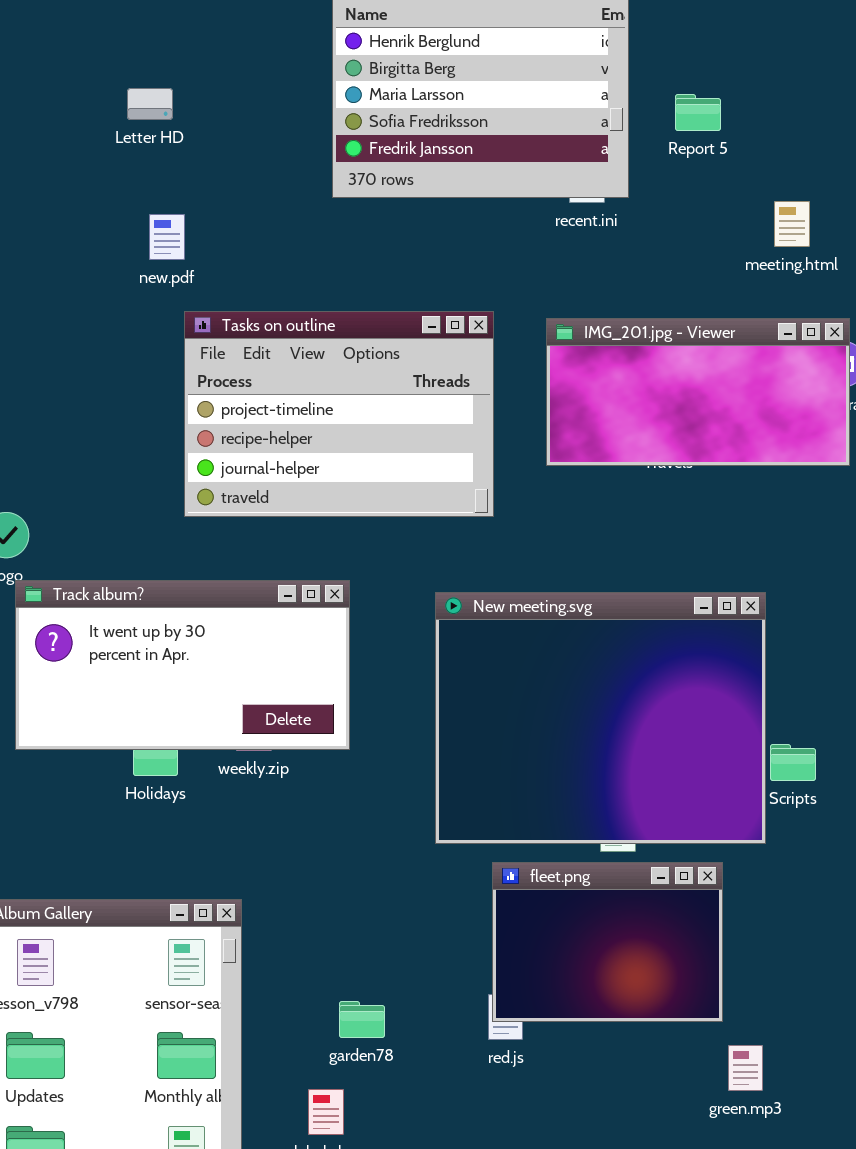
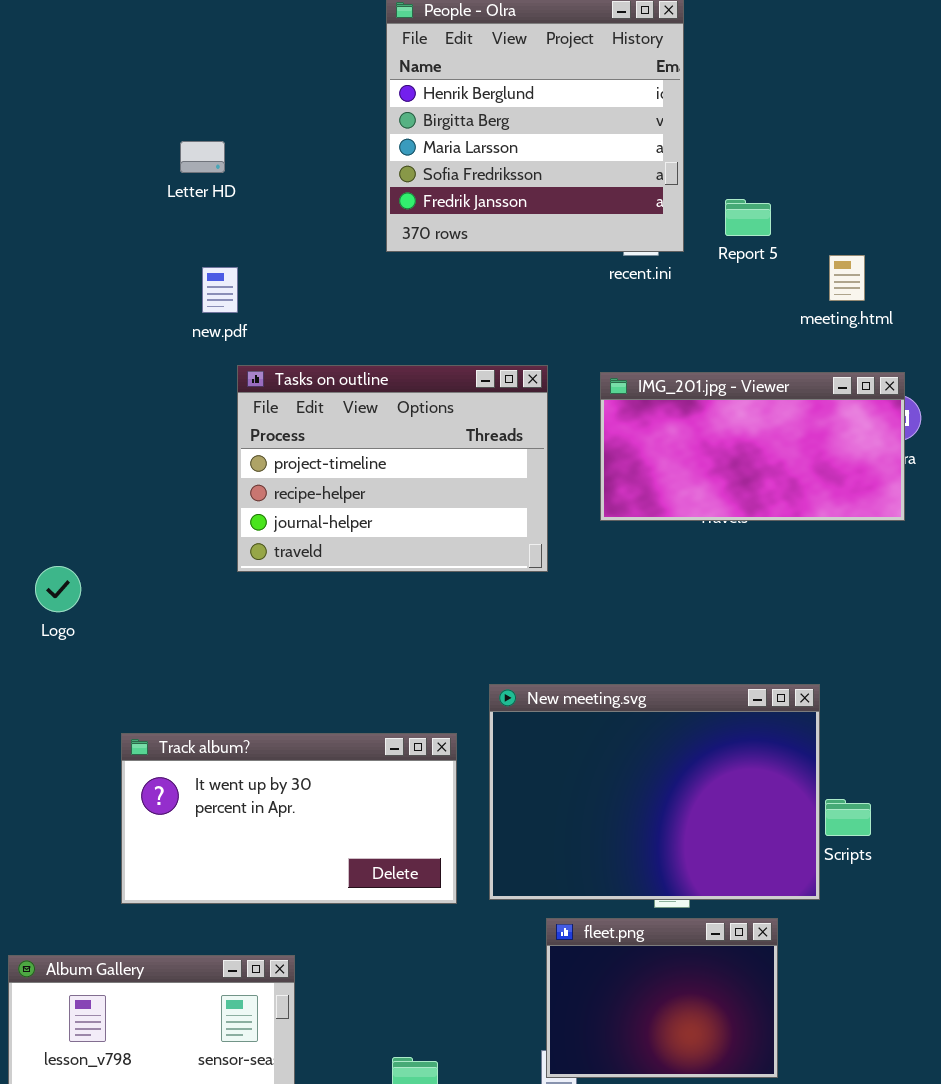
Report 5: [675,94,721,131] -> [725,199,771,236], moved
Track album?: [15,580,350,750] -> [121,733,457,904], moved
New meeting.svg: [435,592,766,844] -> [489,684,820,900], resized

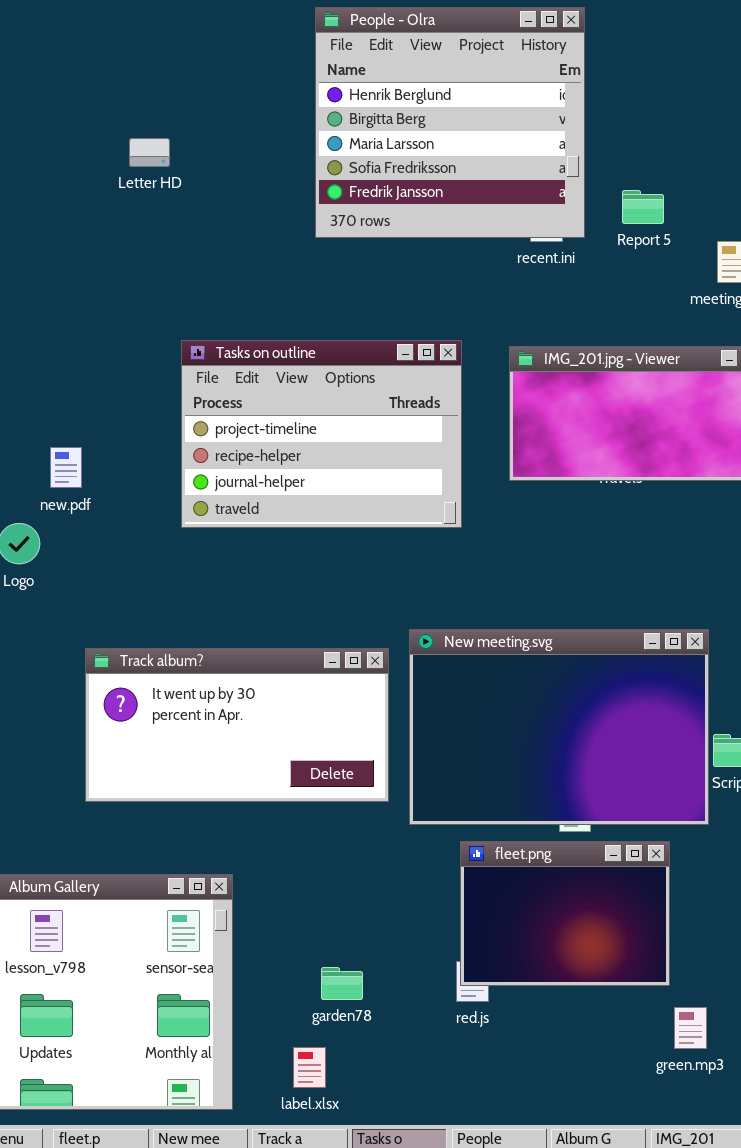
new.pdf: [202,267,238,313] -> [50,447,82,488], moved
Track album?: [121,733,457,904] -> [85,648,389,802], moved

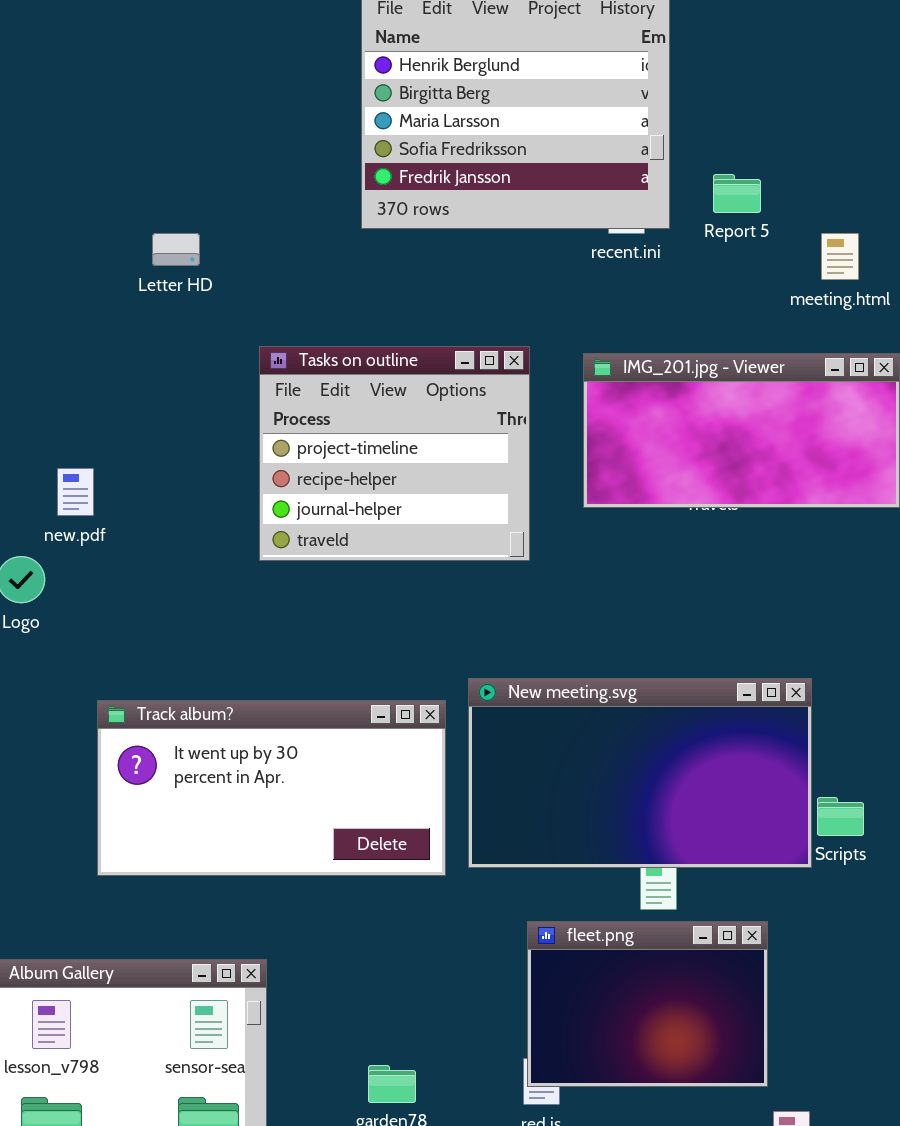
Letter HD: [129,138,170,167] -> [152,233,200,266], moved
Tasks on outline: [181,340,462,528] -> [259,346,530,561], resized
New meeting.svg: [409,629,709,825] -> [468,678,812,868], resized

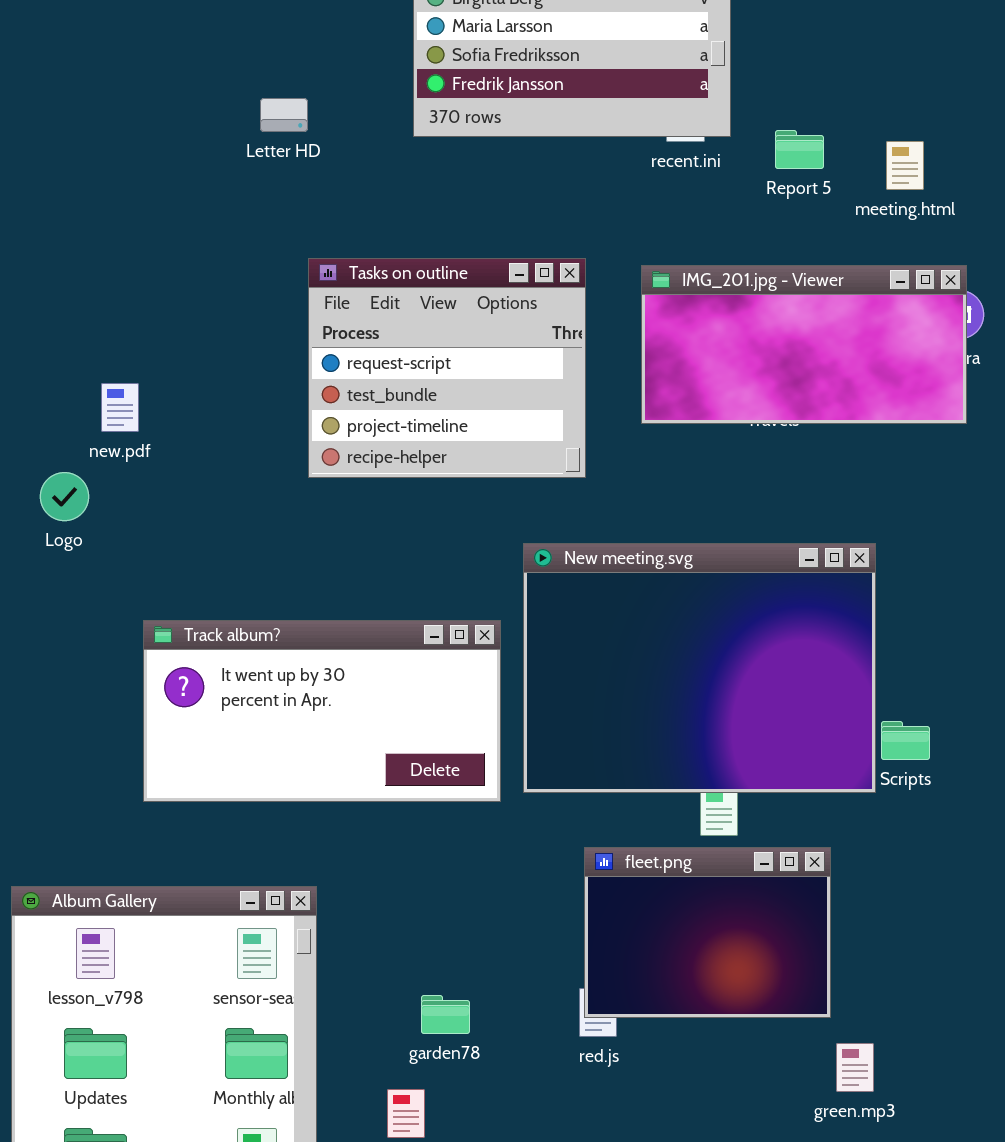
Report 5: [713,174,761,213] -> [775,130,824,169], moved
Letter HD: [152,233,200,266] -> [260,98,308,132], moved
Tasks on outline: [259,346,530,561] -> [308,258,586,478], scrolled up 2 rows
New meeting.svg: [468,678,812,868] -> [523,543,876,793], resized

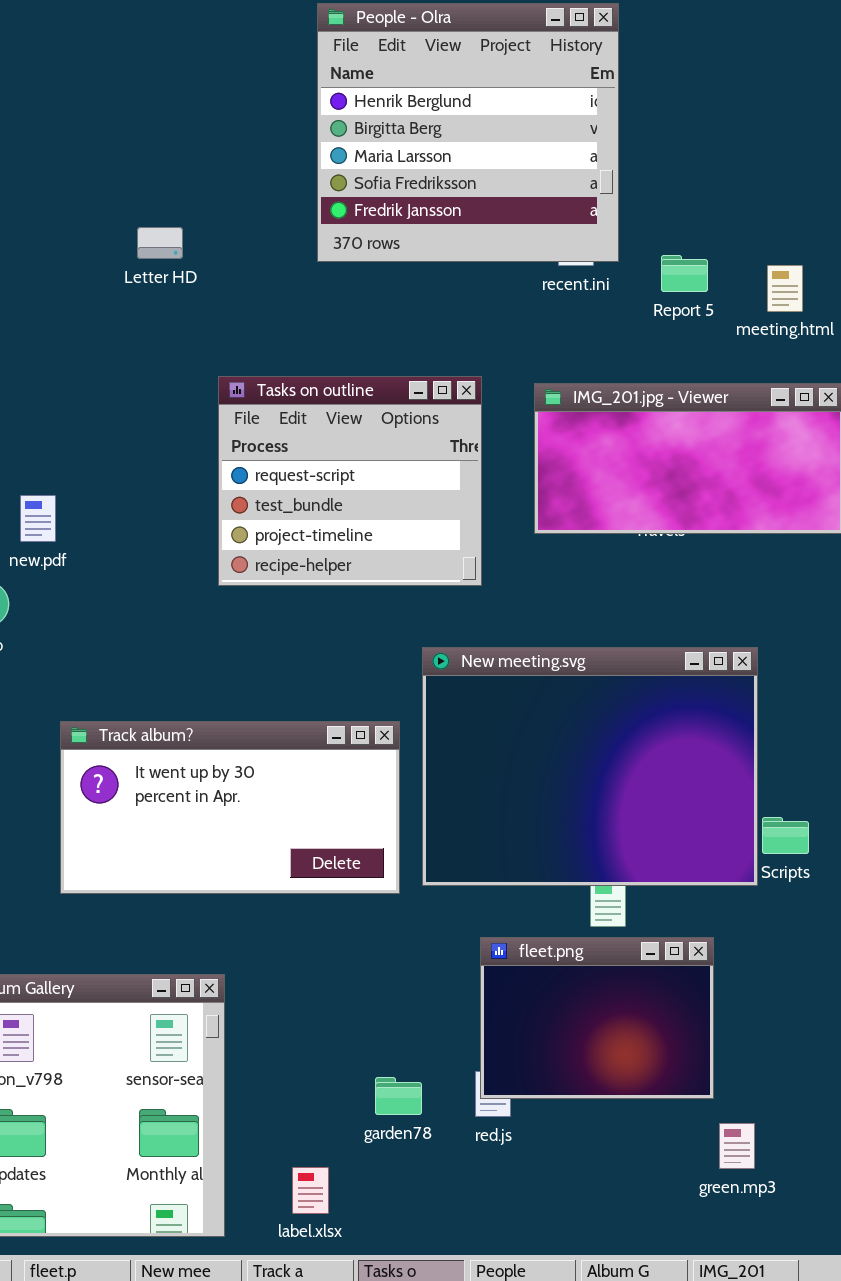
Letter HD: [260,98,308,132] -> [137,227,183,259], moved
garden78: [421,995,470,1034] -> [375,1077,422,1115], moved

